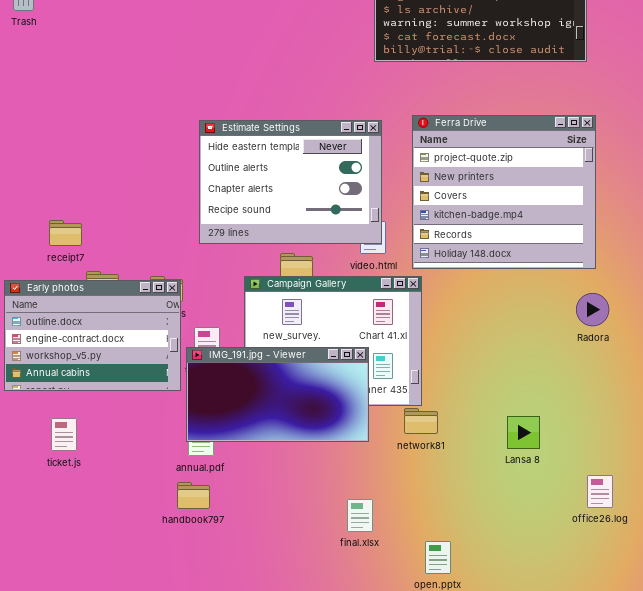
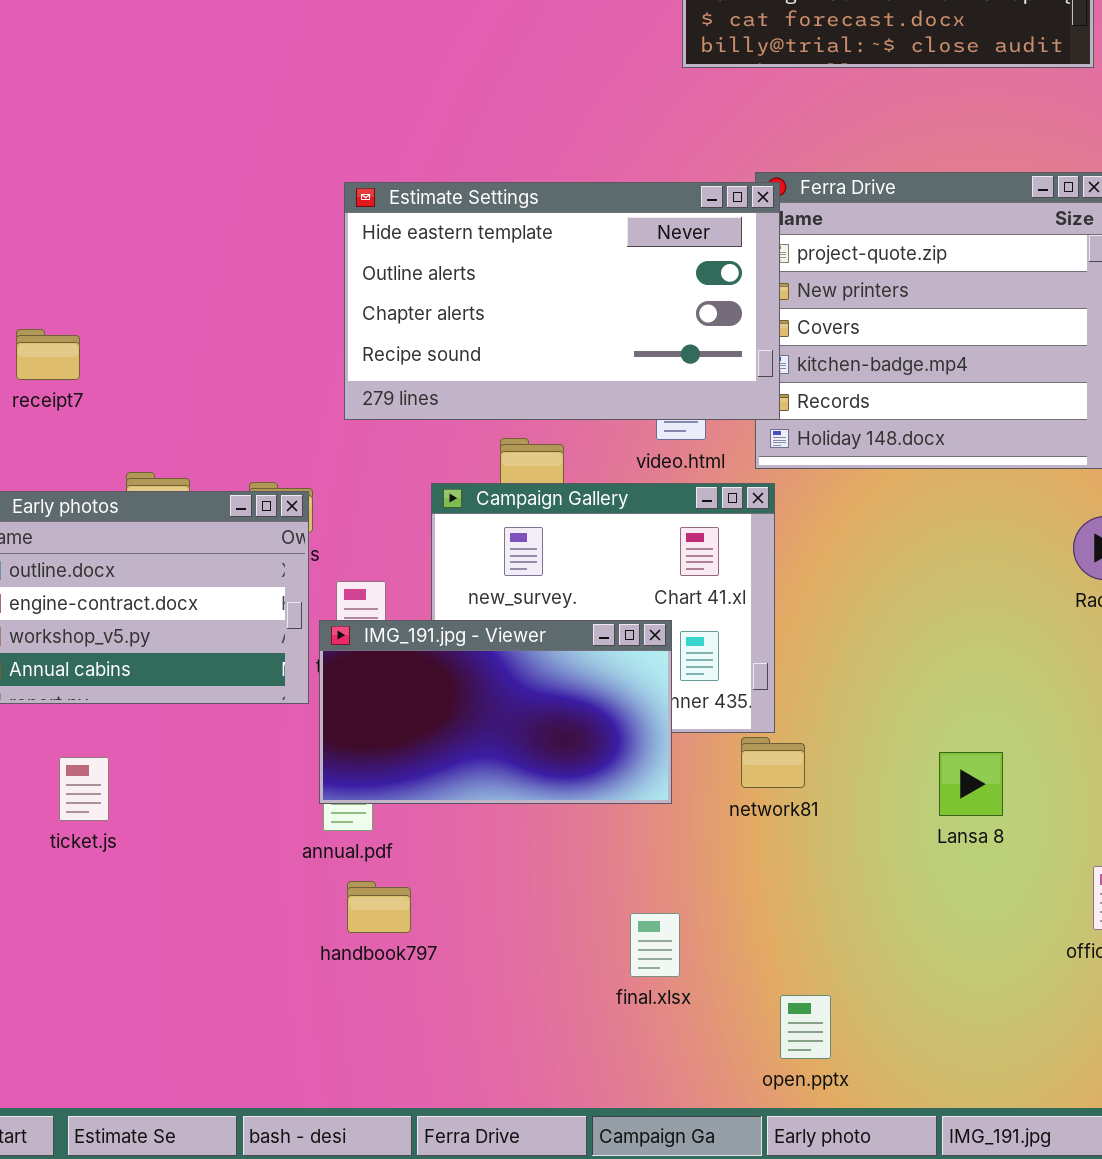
Estimate Settings: [199,120,382,244] -> [344,182,780,420], resized
receipt7: [49,220,82,246] -> [16,329,80,380], moved
handbook797: [177,482,210,509] -> [347,881,411,933], moved

